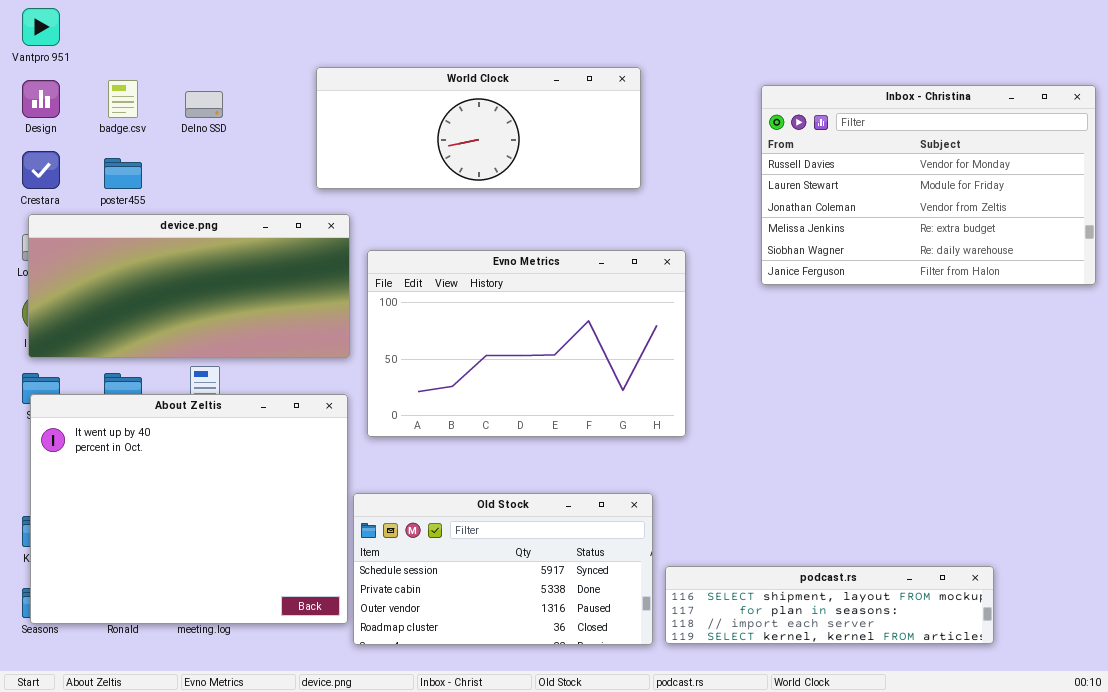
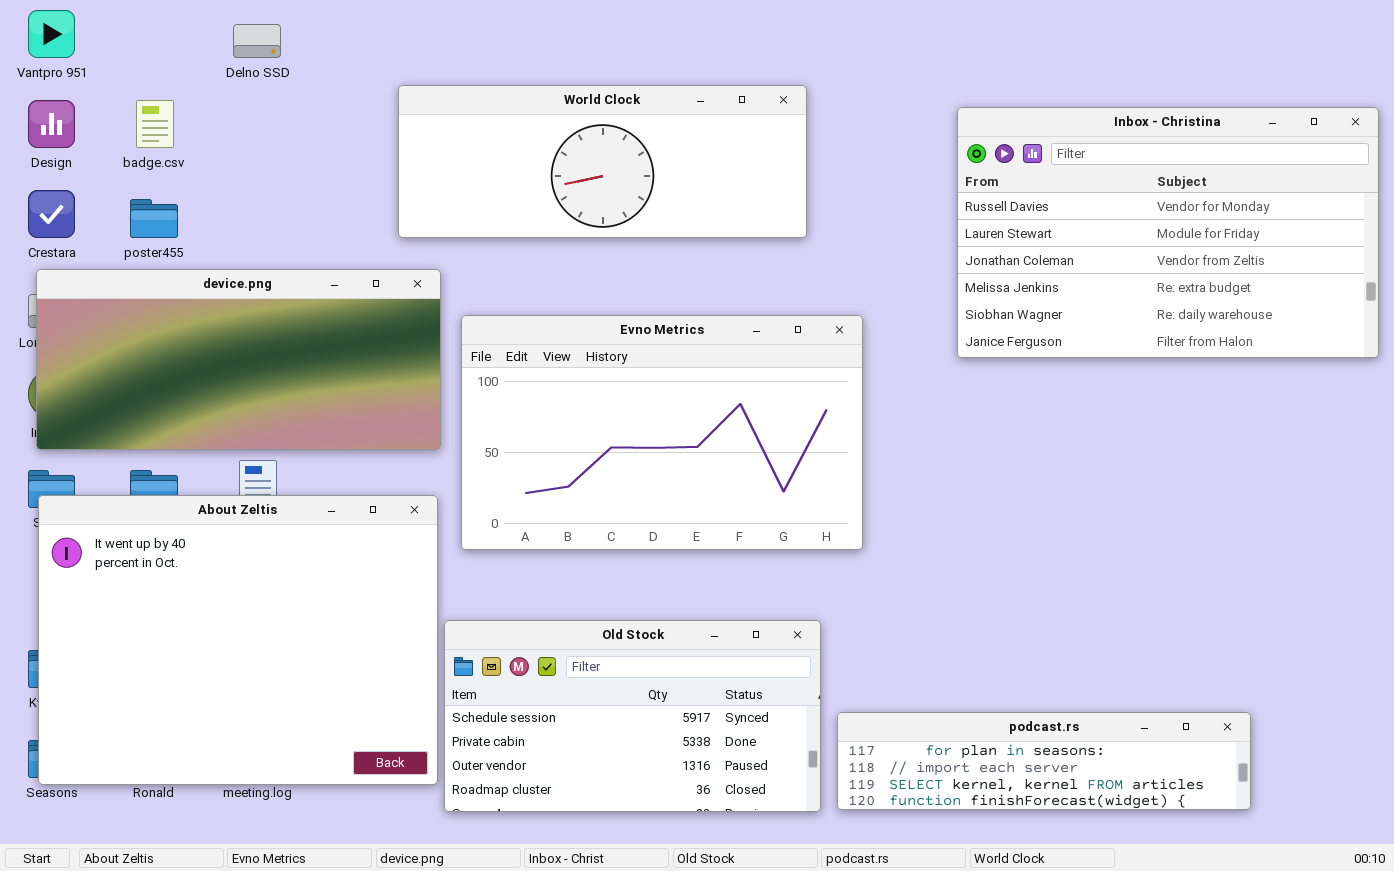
Delno SSD: [185,91,223,118] -> [233,24,281,58], moved
podcast.rs: [665,566,994,644] -> [837,712,1251,810], scrolled down 1 row

